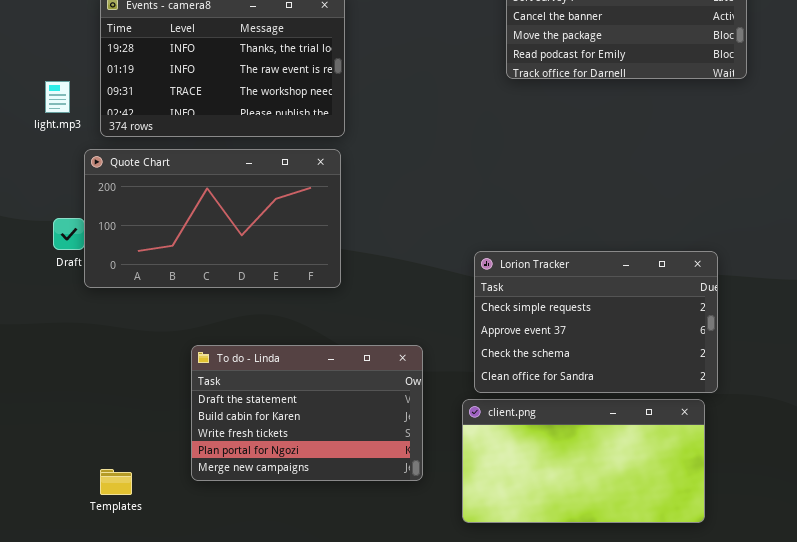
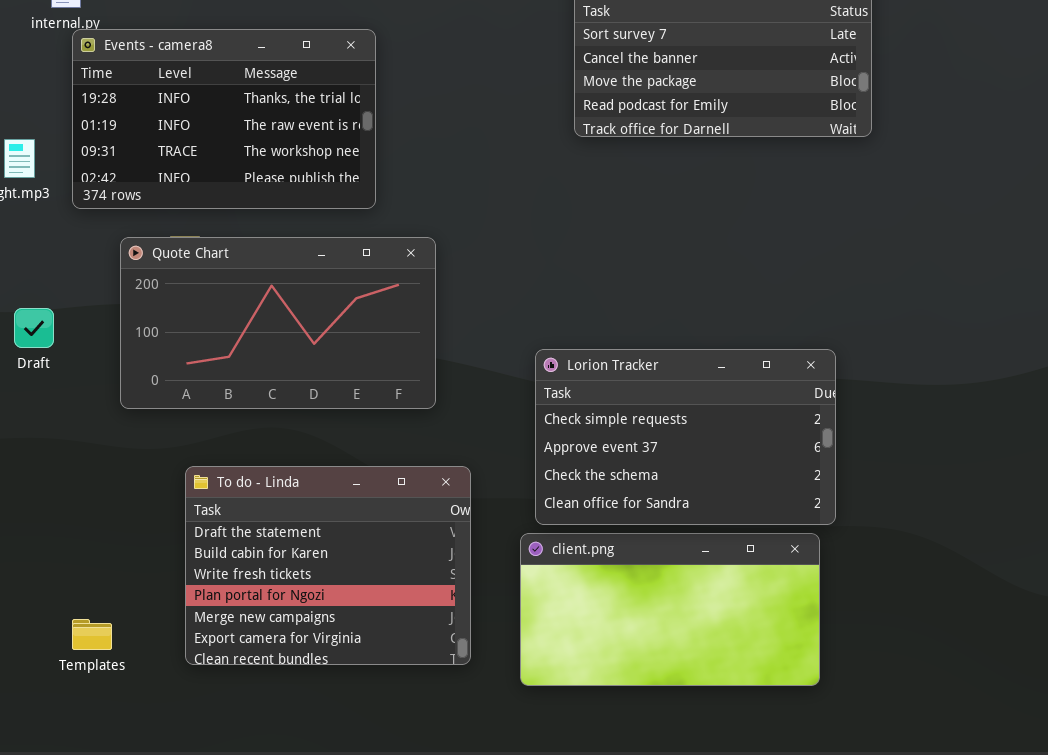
Quote Chart: [84,149,341,288] -> [120,237,436,409], moved
To do - Linda: [191,345,423,481] -> [185,466,471,665], resized

